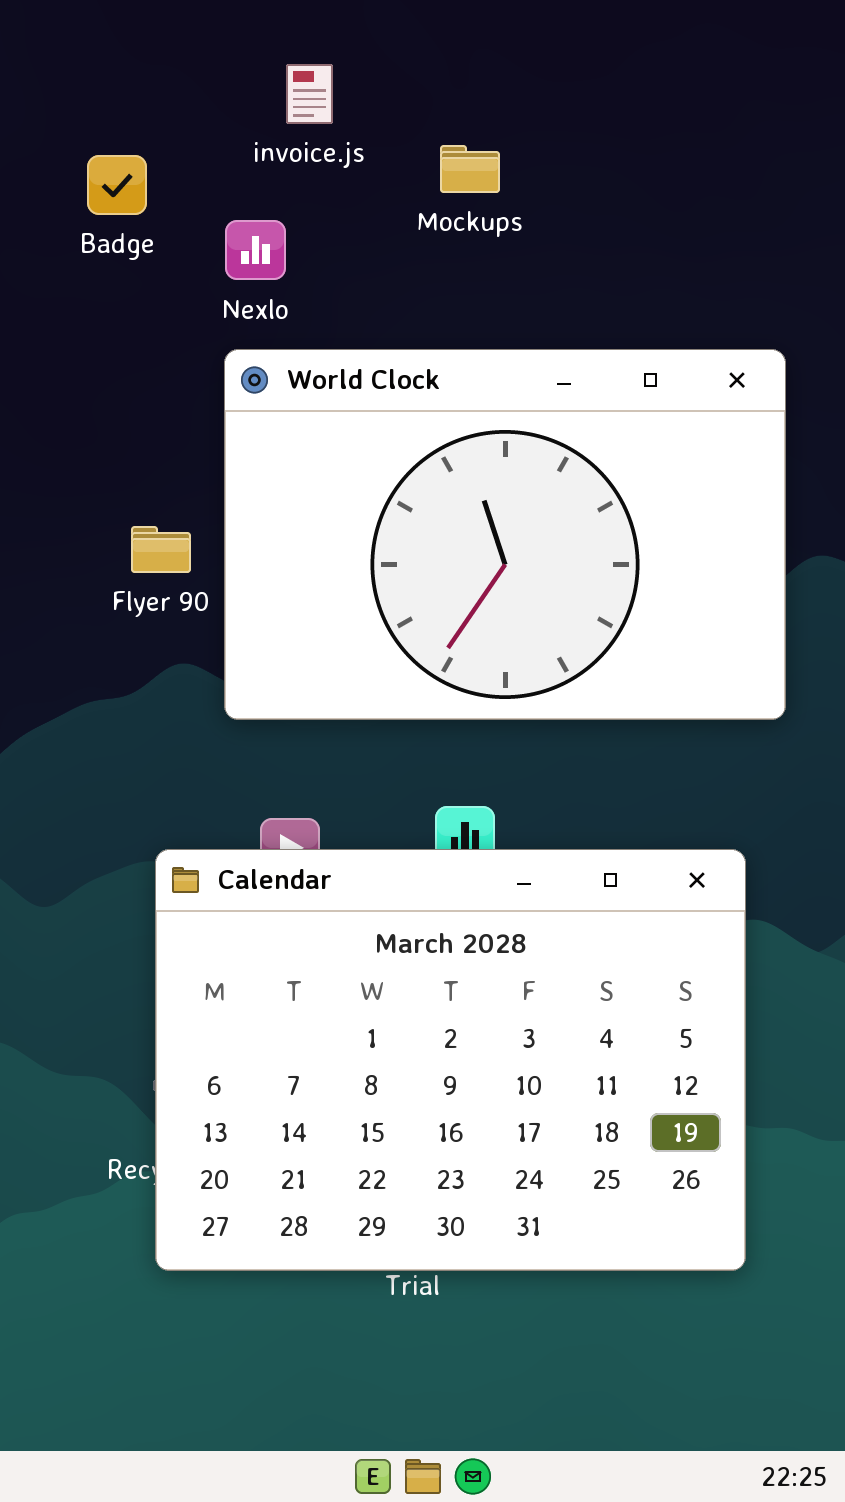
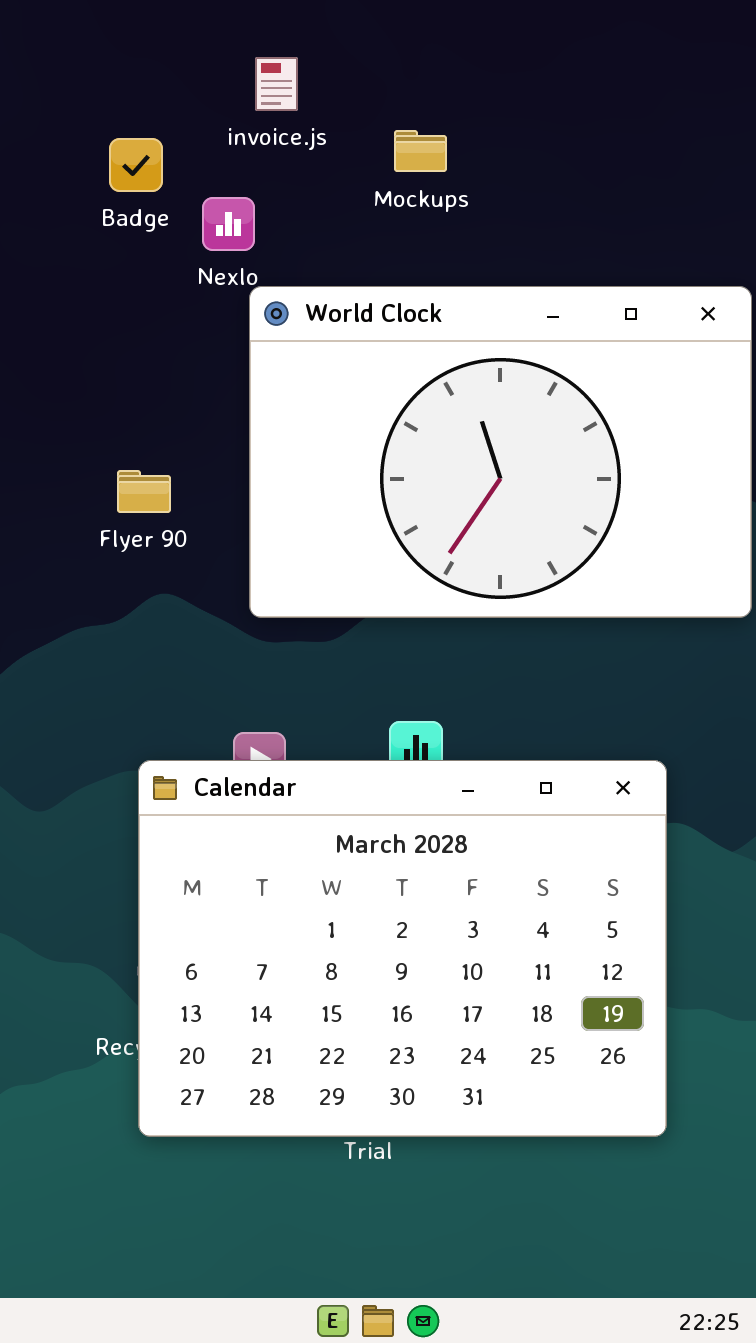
Badge: [87,155,147,215] -> [109,138,163,192], moved
World Clock: [224,349,786,720] -> [249,286,752,618], moved

